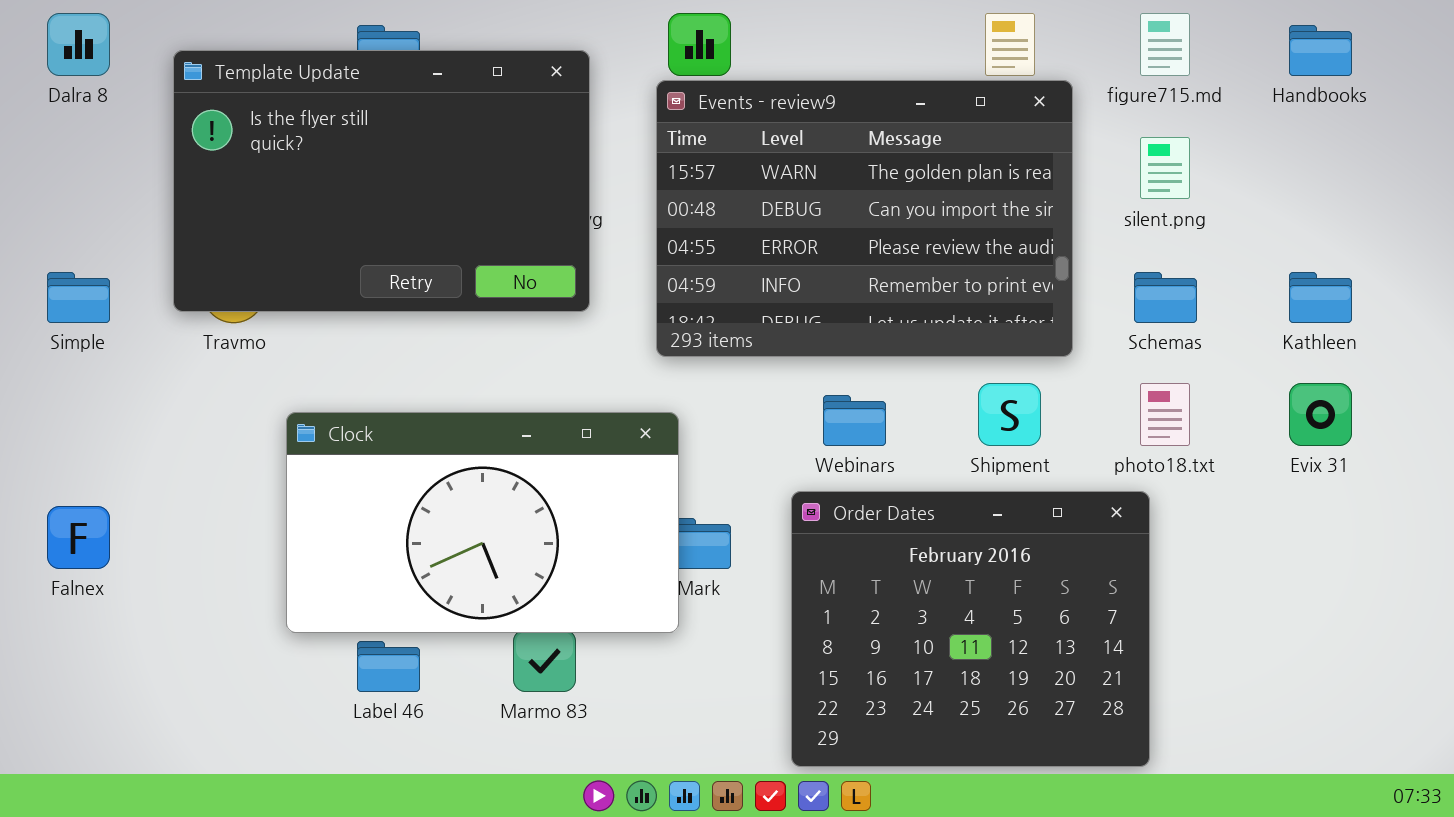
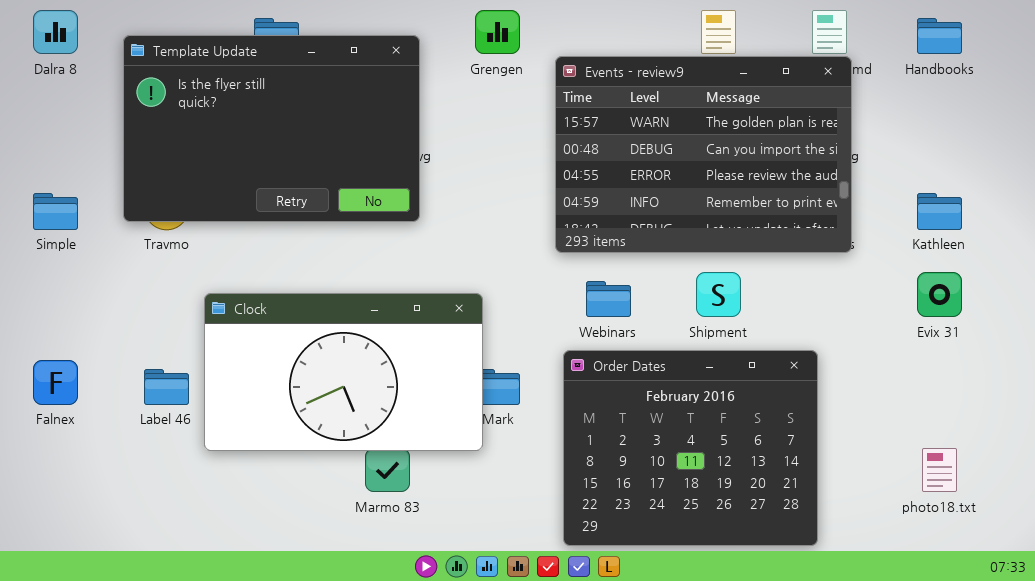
Events - review9: [656,80,1073,357] -> [555,56,852,253], moved
photo18.txt: [1140,383,1190,446] -> [922,448,957,492], moved
Label 46: [357,641,420,692] -> [144,369,189,405], moved

